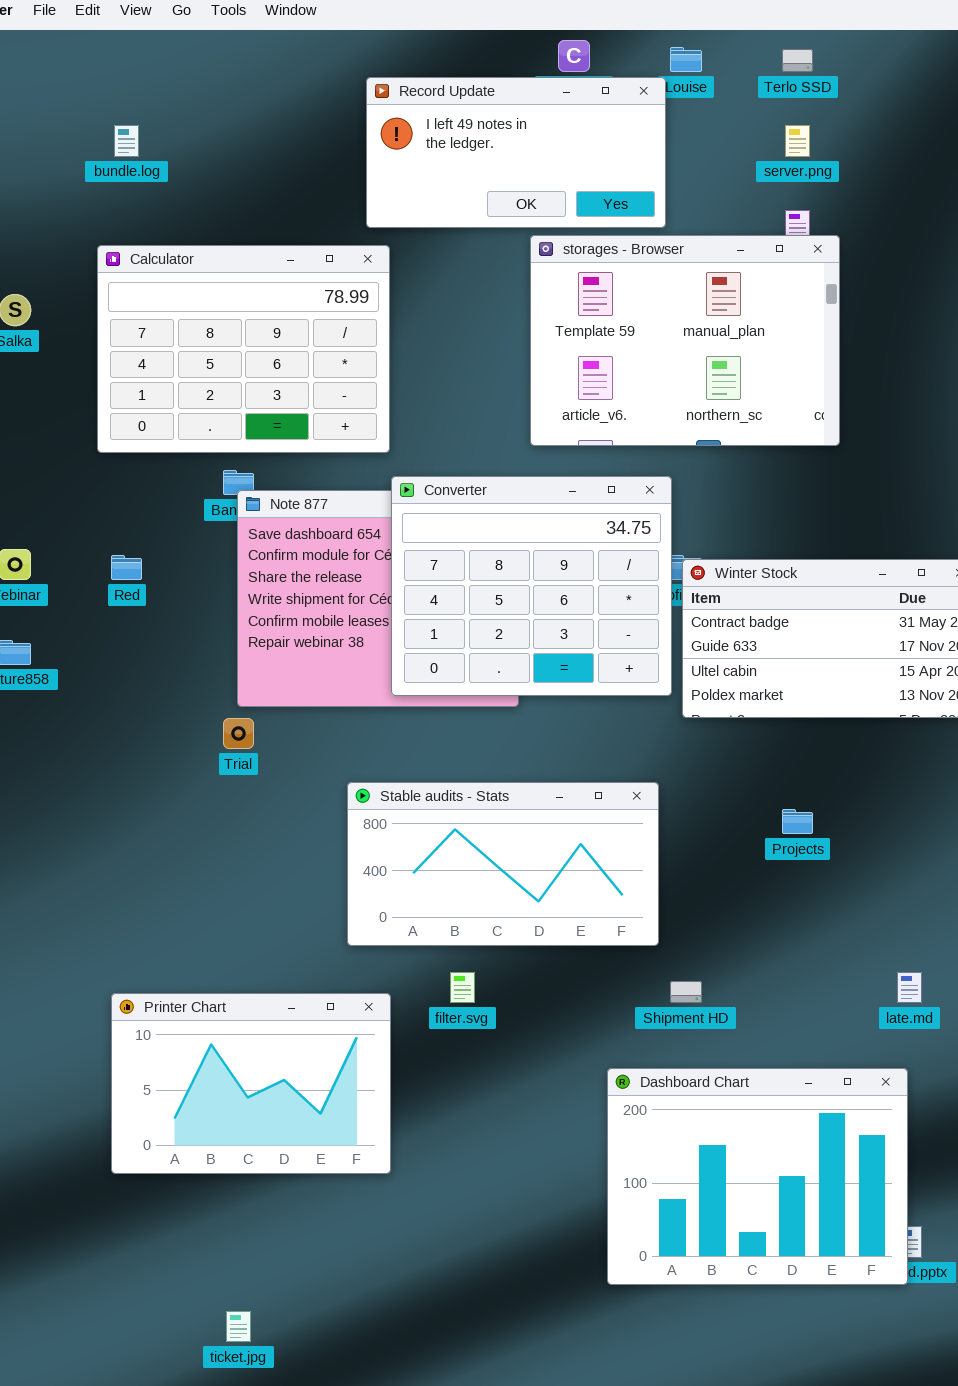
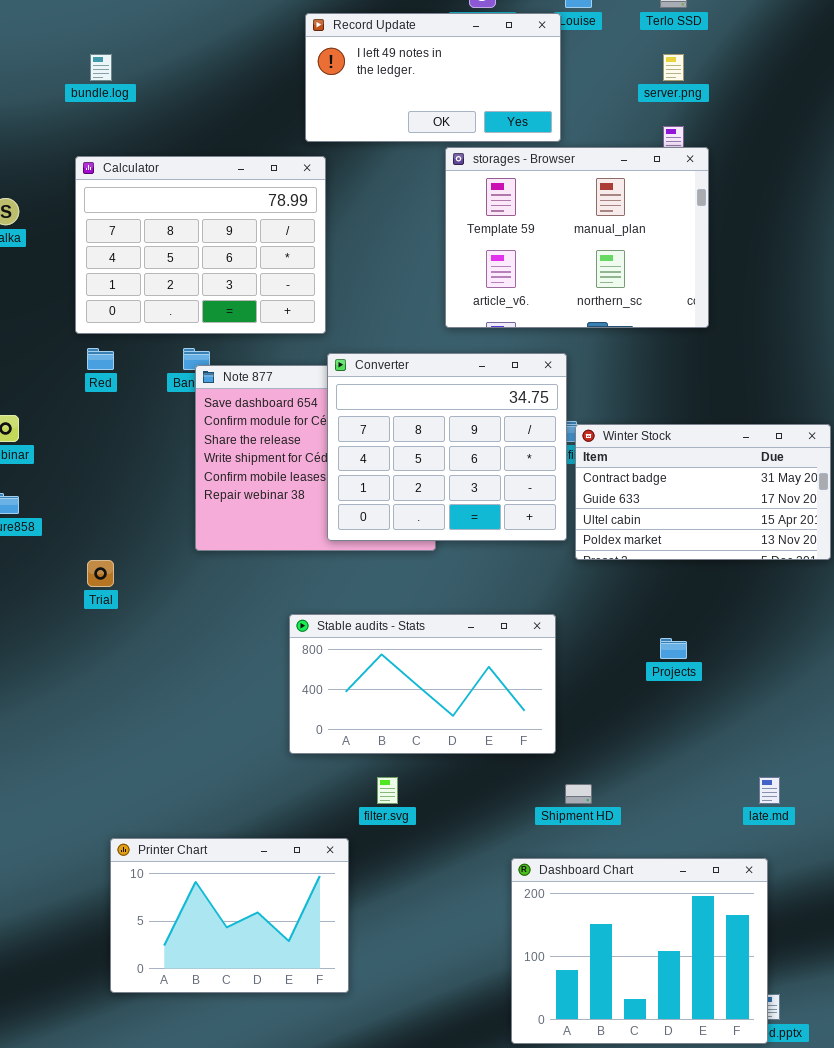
Red: [111,555,142,580] -> [87,348,114,370], moved
Trial: [223,718,254,749] -> [87,560,114,587], moved
Printer Chart: [111,993,391,1174] -> [110,838,349,993], moved

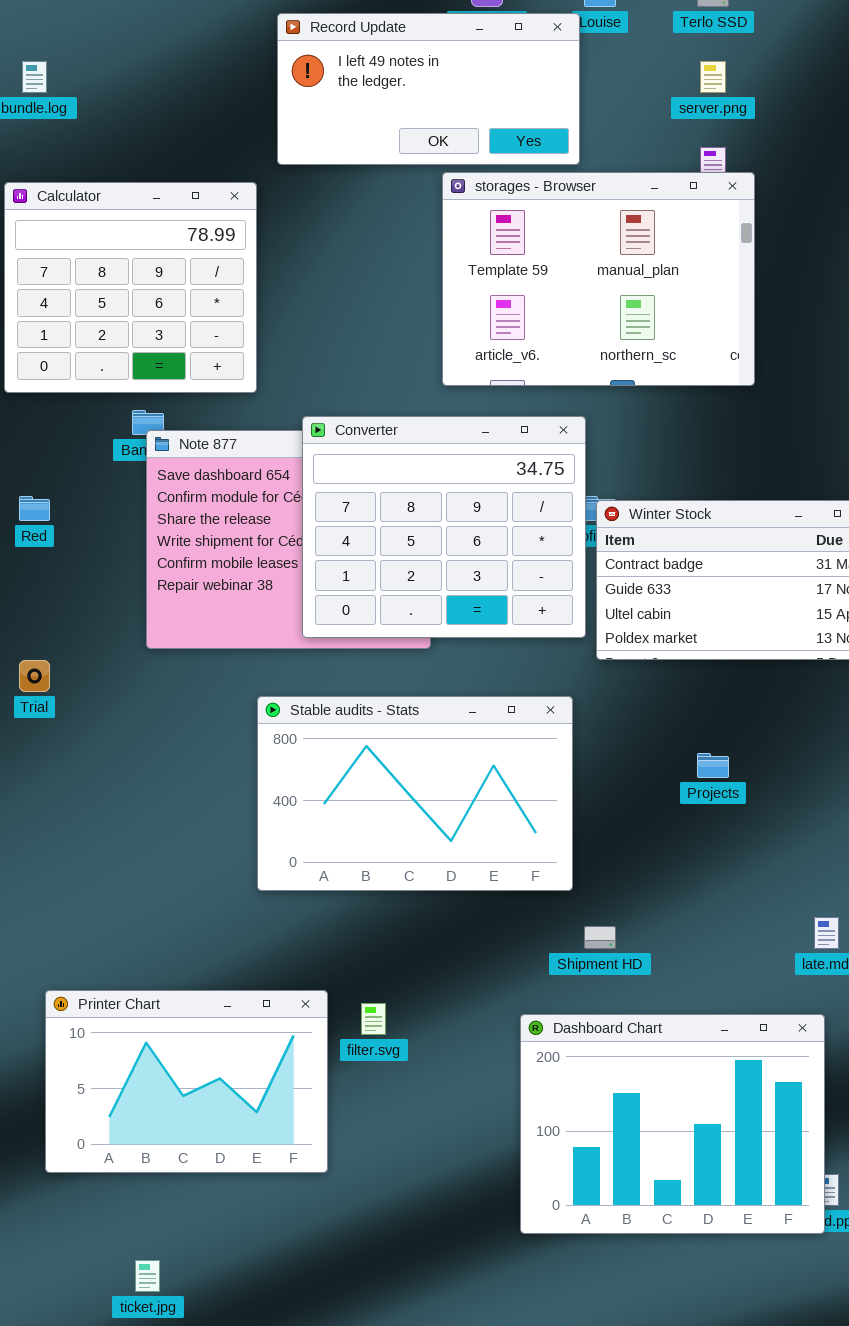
Calculator: [75,156,326,334] -> [4,182,257,393], resized
Red: [87,348,114,370] -> [19,496,50,521], moved
Stable audits - Stats: [289,614,556,754] -> [257,696,573,891], resized
filter.svg: [377,777,398,804] -> [361,1003,386,1035], moved

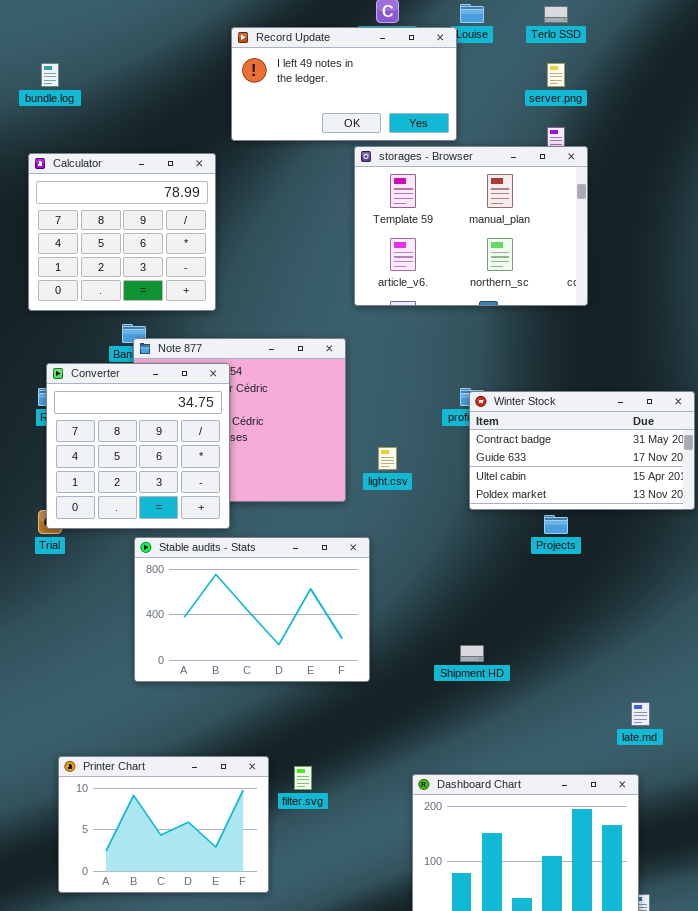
Converter: [302,416,586,638] -> [46,363,230,529], moved, resized
Stable audits - Stats: [257,696,573,891] -> [134,537,370,682], moved
Projects: [697,753,729,778] -> [544,515,568,534], moved
Shipment HD: [584,926,616,949] -> [460,645,484,662], moved

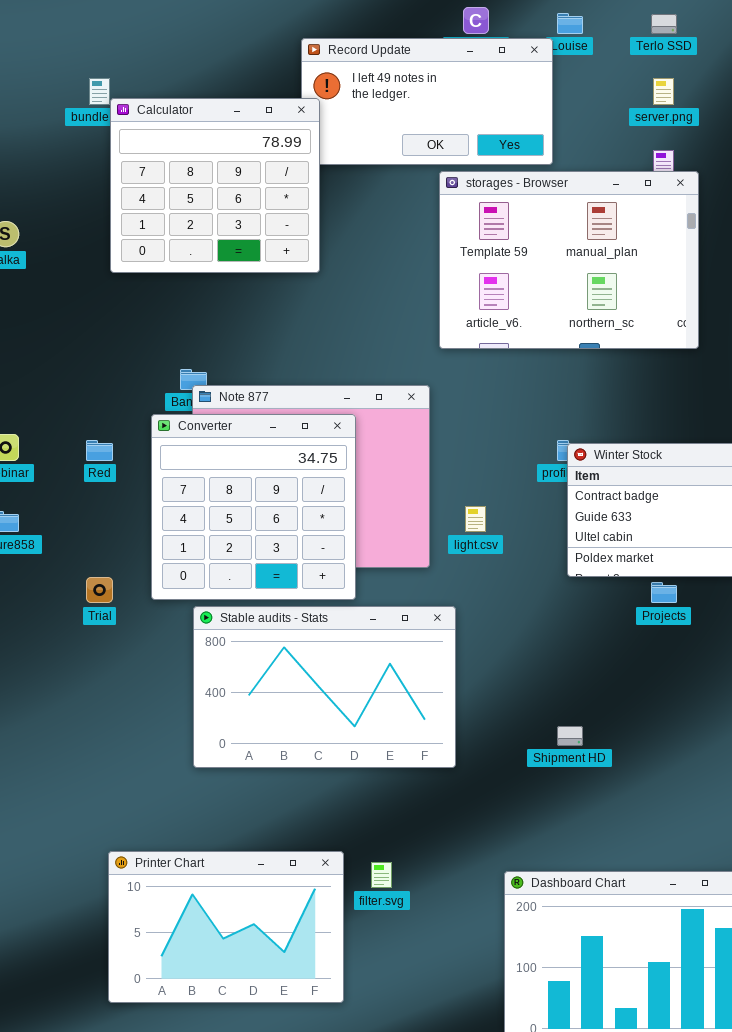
Calculator: [28,153,216,311] -> [110,98,320,273], moved
Converter: [46,363,230,529] -> [151,414,356,600], moved

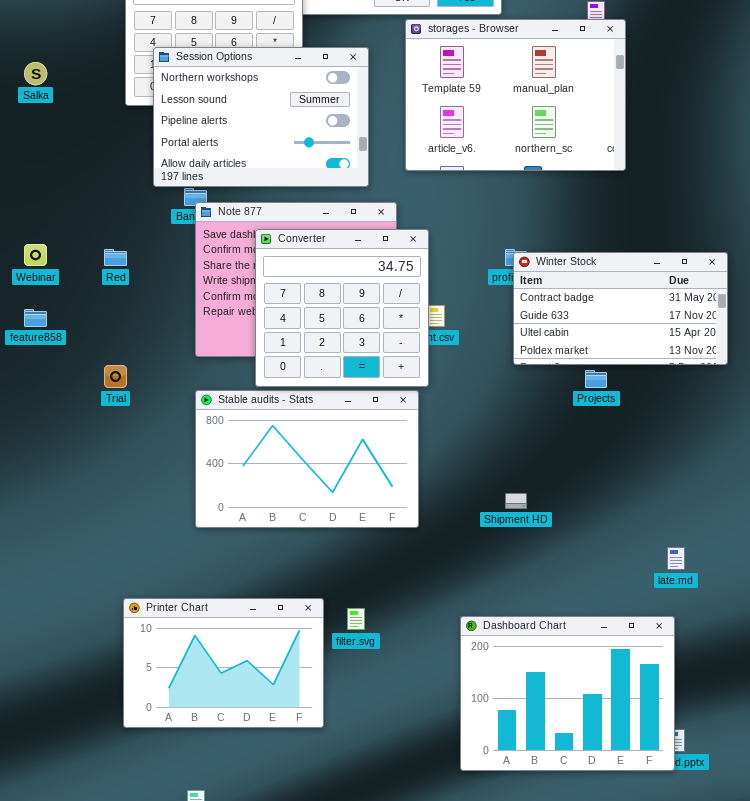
Session Options: none -> [153,47,369,187], opened
Converter: [151,414,356,600] -> [255,229,429,387], moved

